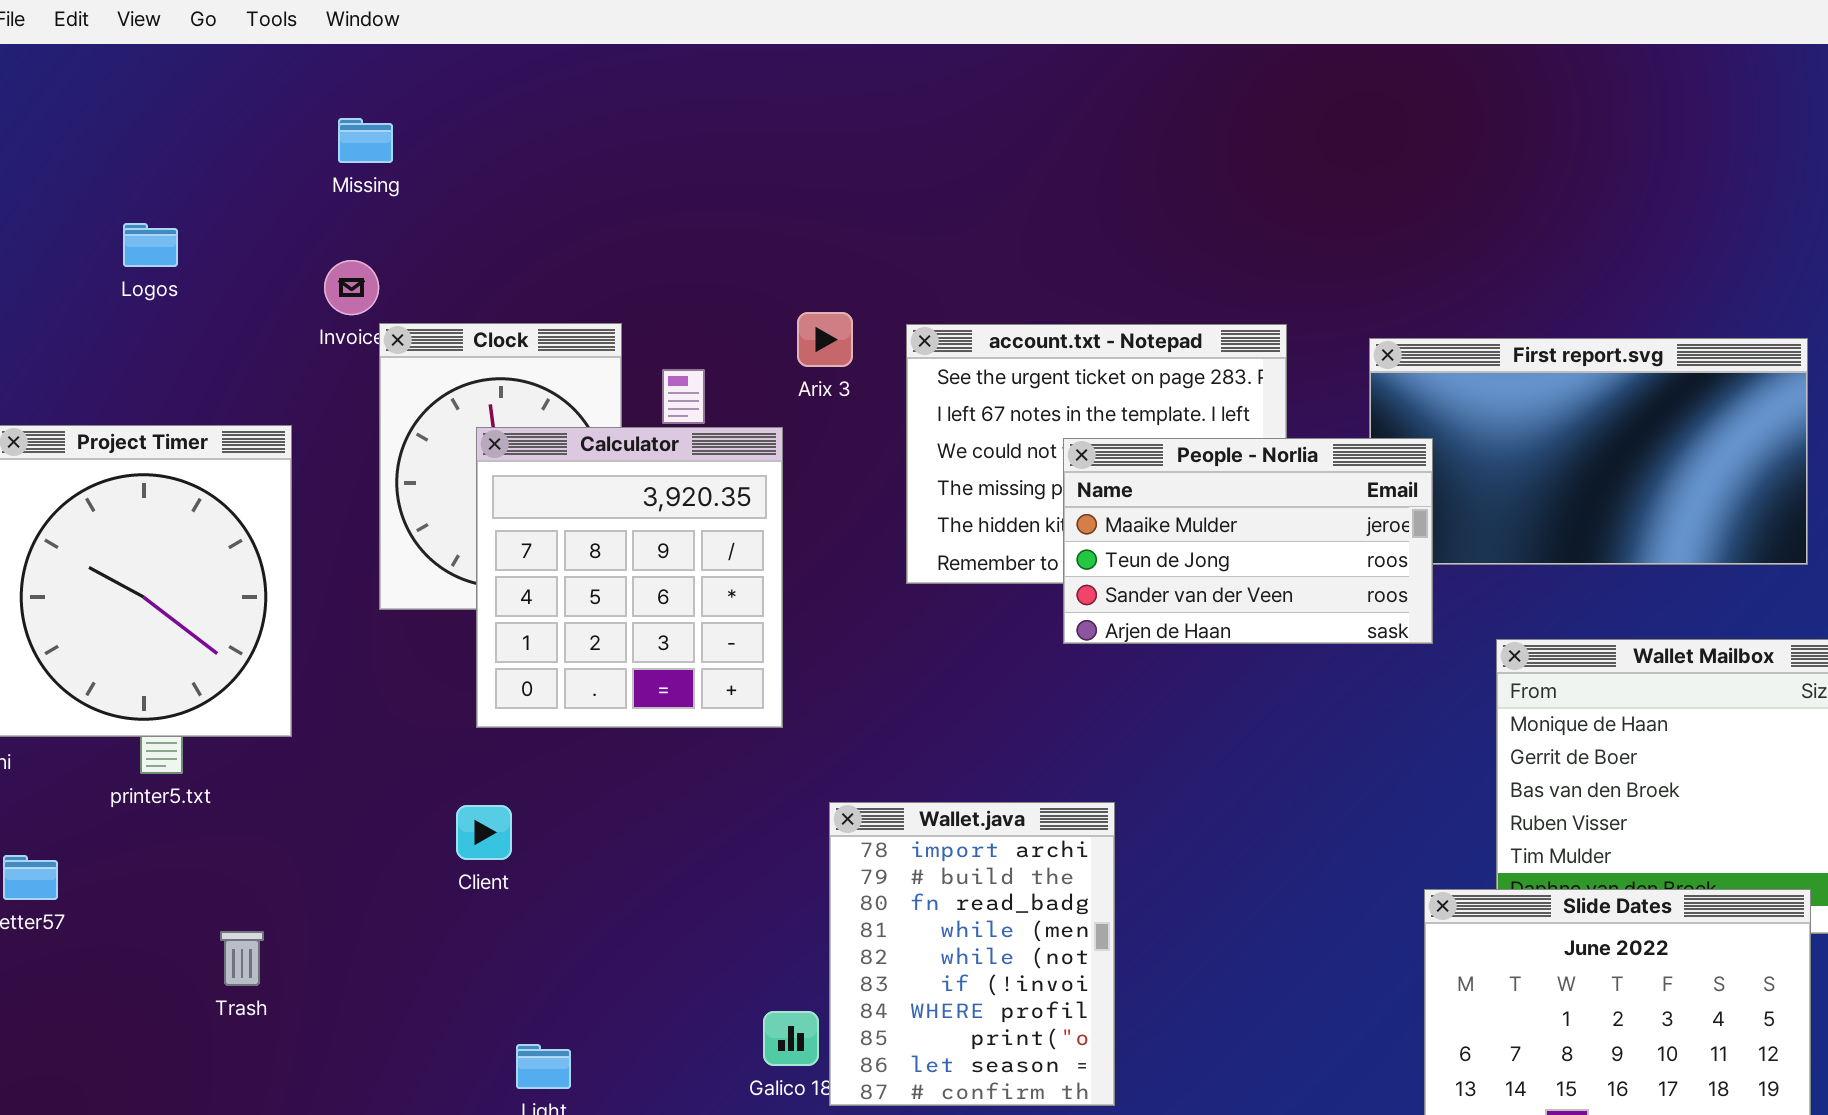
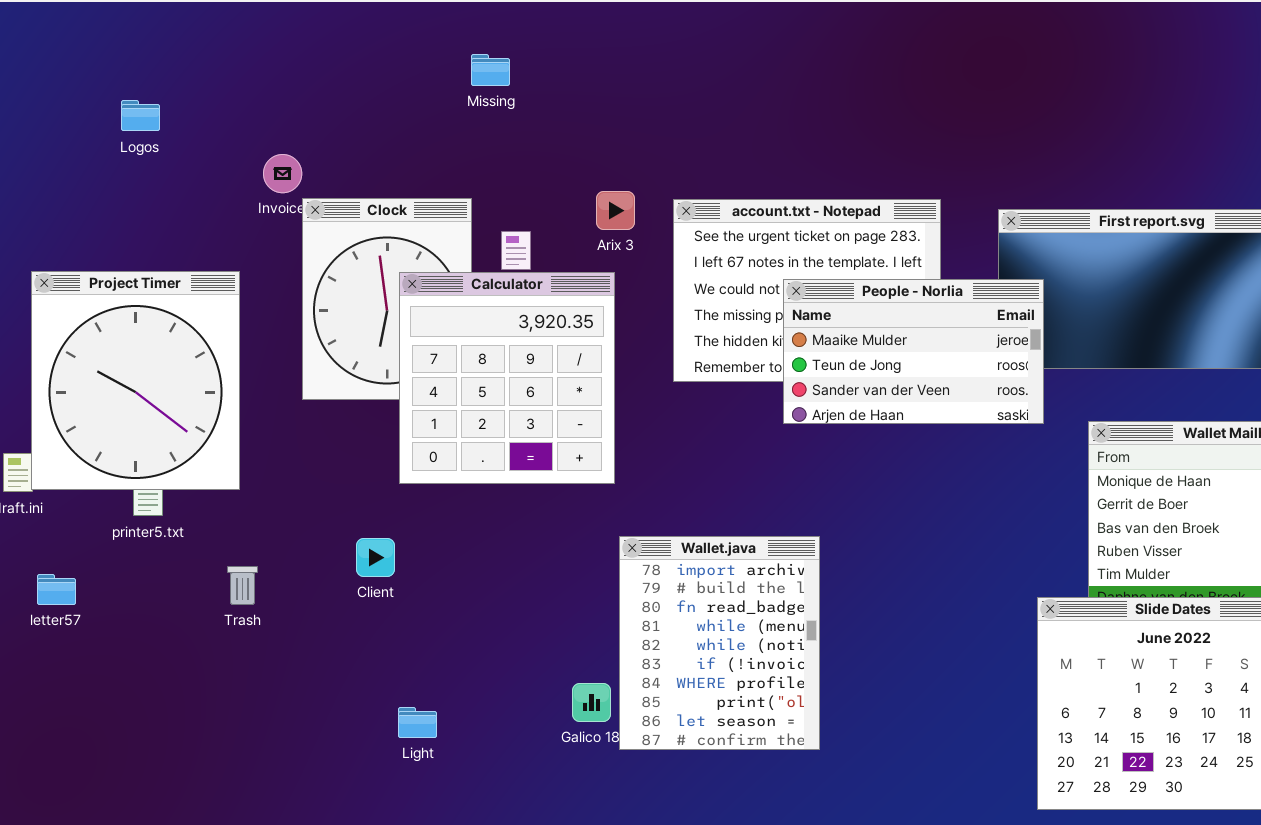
Missing: [338,118,393,163] -> [471,54,510,86], moved
Logos: [123,223,178,267] -> [121,100,160,131], moved
Calculator: [476,427,783,728] -> [399,272,615,484], moved
Trash: [220,931,264,986] -> [227,566,258,605], moved

